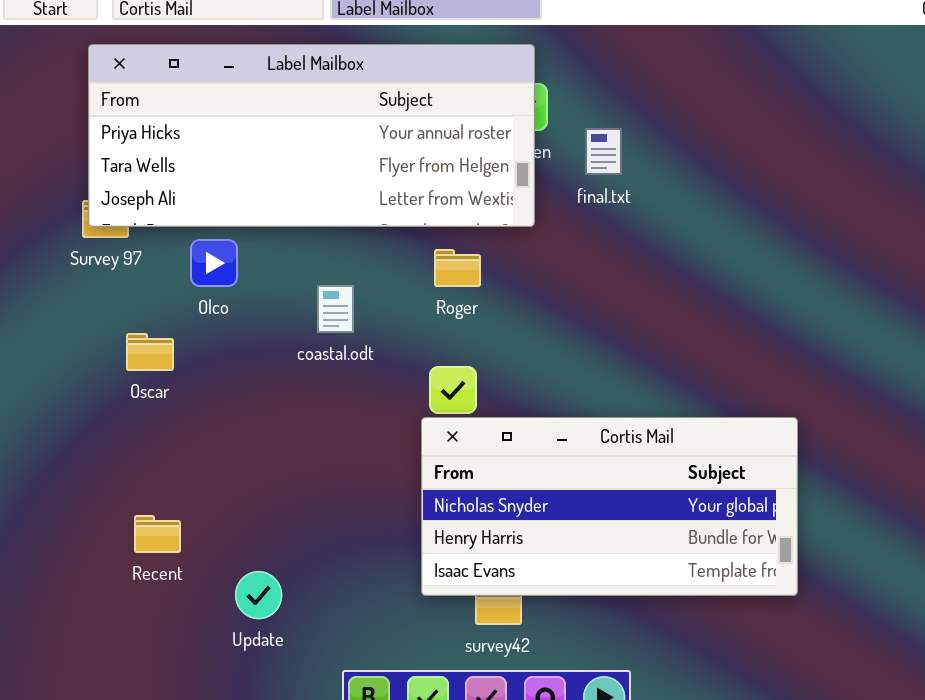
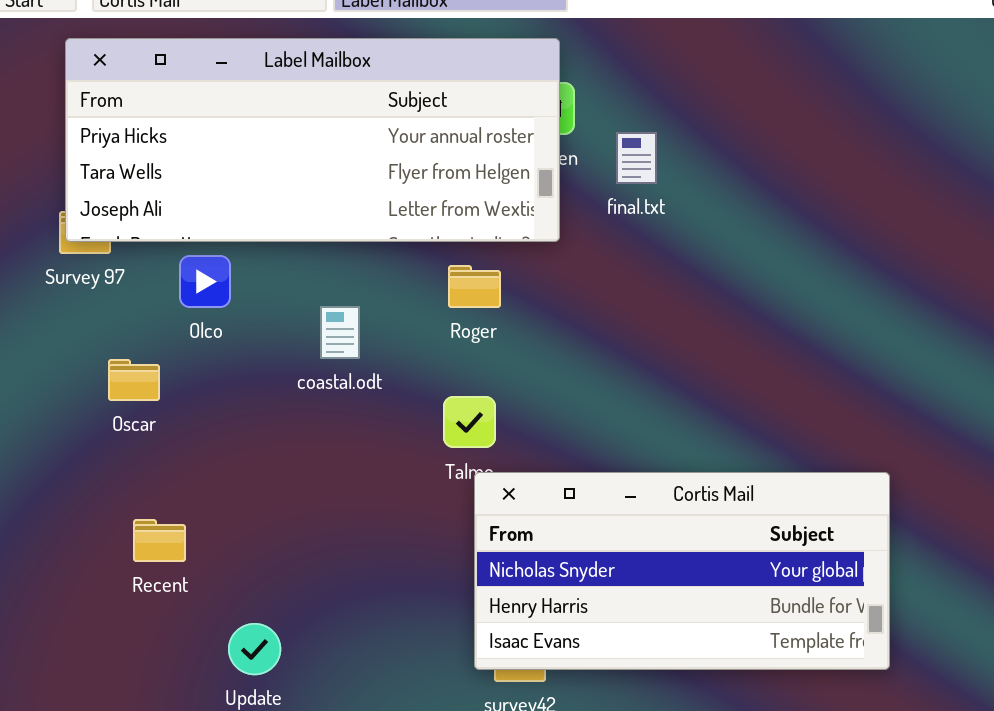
Cortis Mail: [421,417,798,596] -> [474,472,890,670], moved
Recent: [134,515,181,553] -> [133,519,186,562], moved

